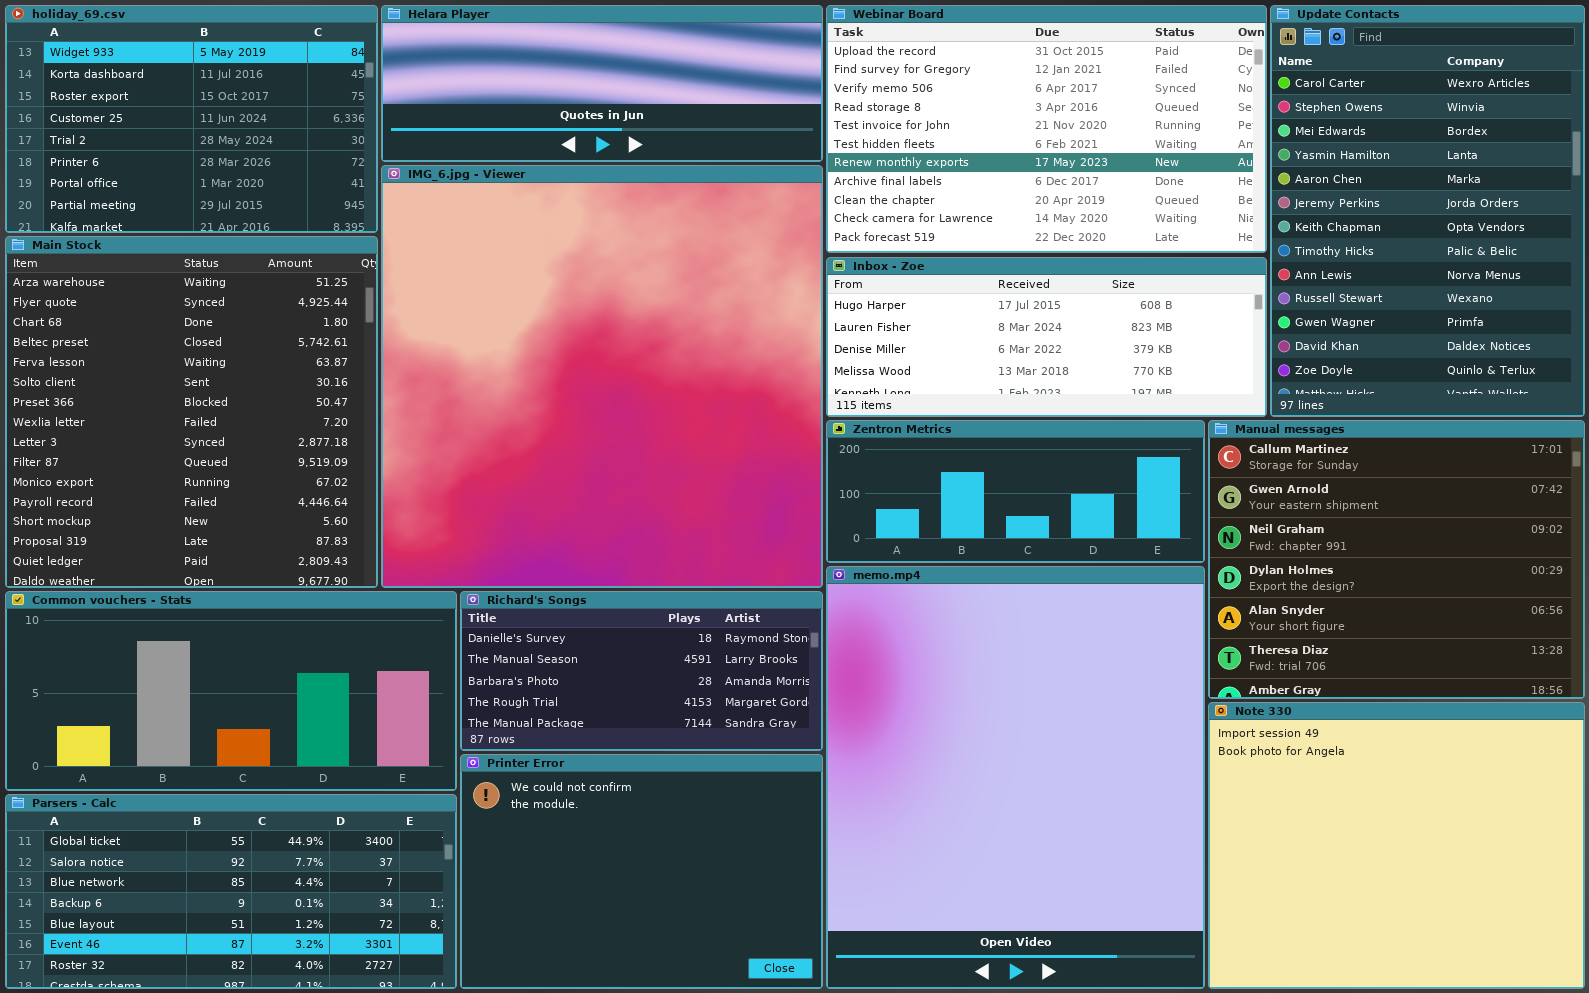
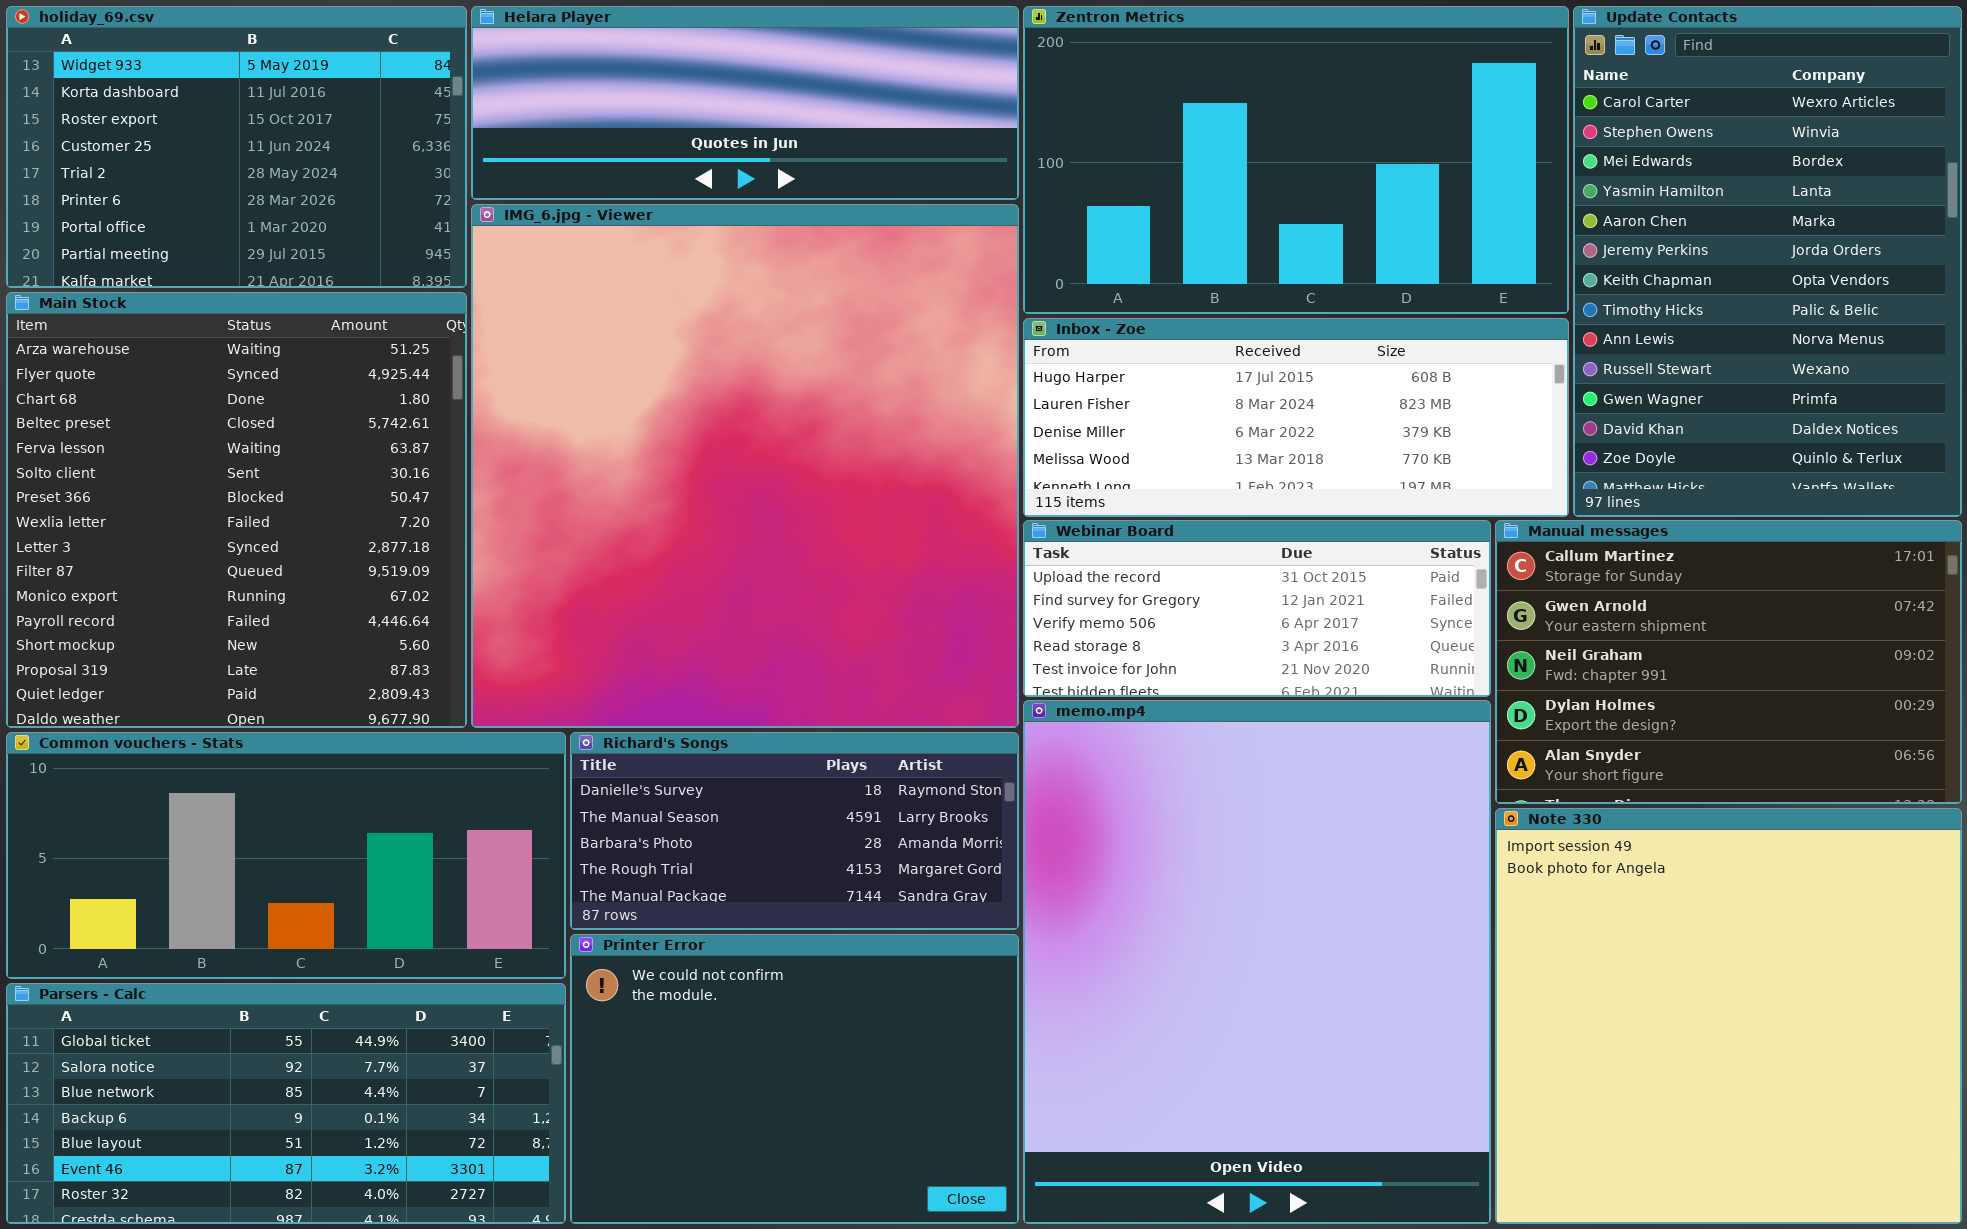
Webinar Board: [826,5,1267,253] -> [1023,520,1491,697], moved, resized
Zentron Metrics: [826,420,1205,563] -> [1023,6,1569,314], moved, resized
Manual messages: [1208,420,1585,699] -> [1495,520,1962,804], resized
Note 330: [1208,702,1585,989] -> [1495,808,1962,1224], resized

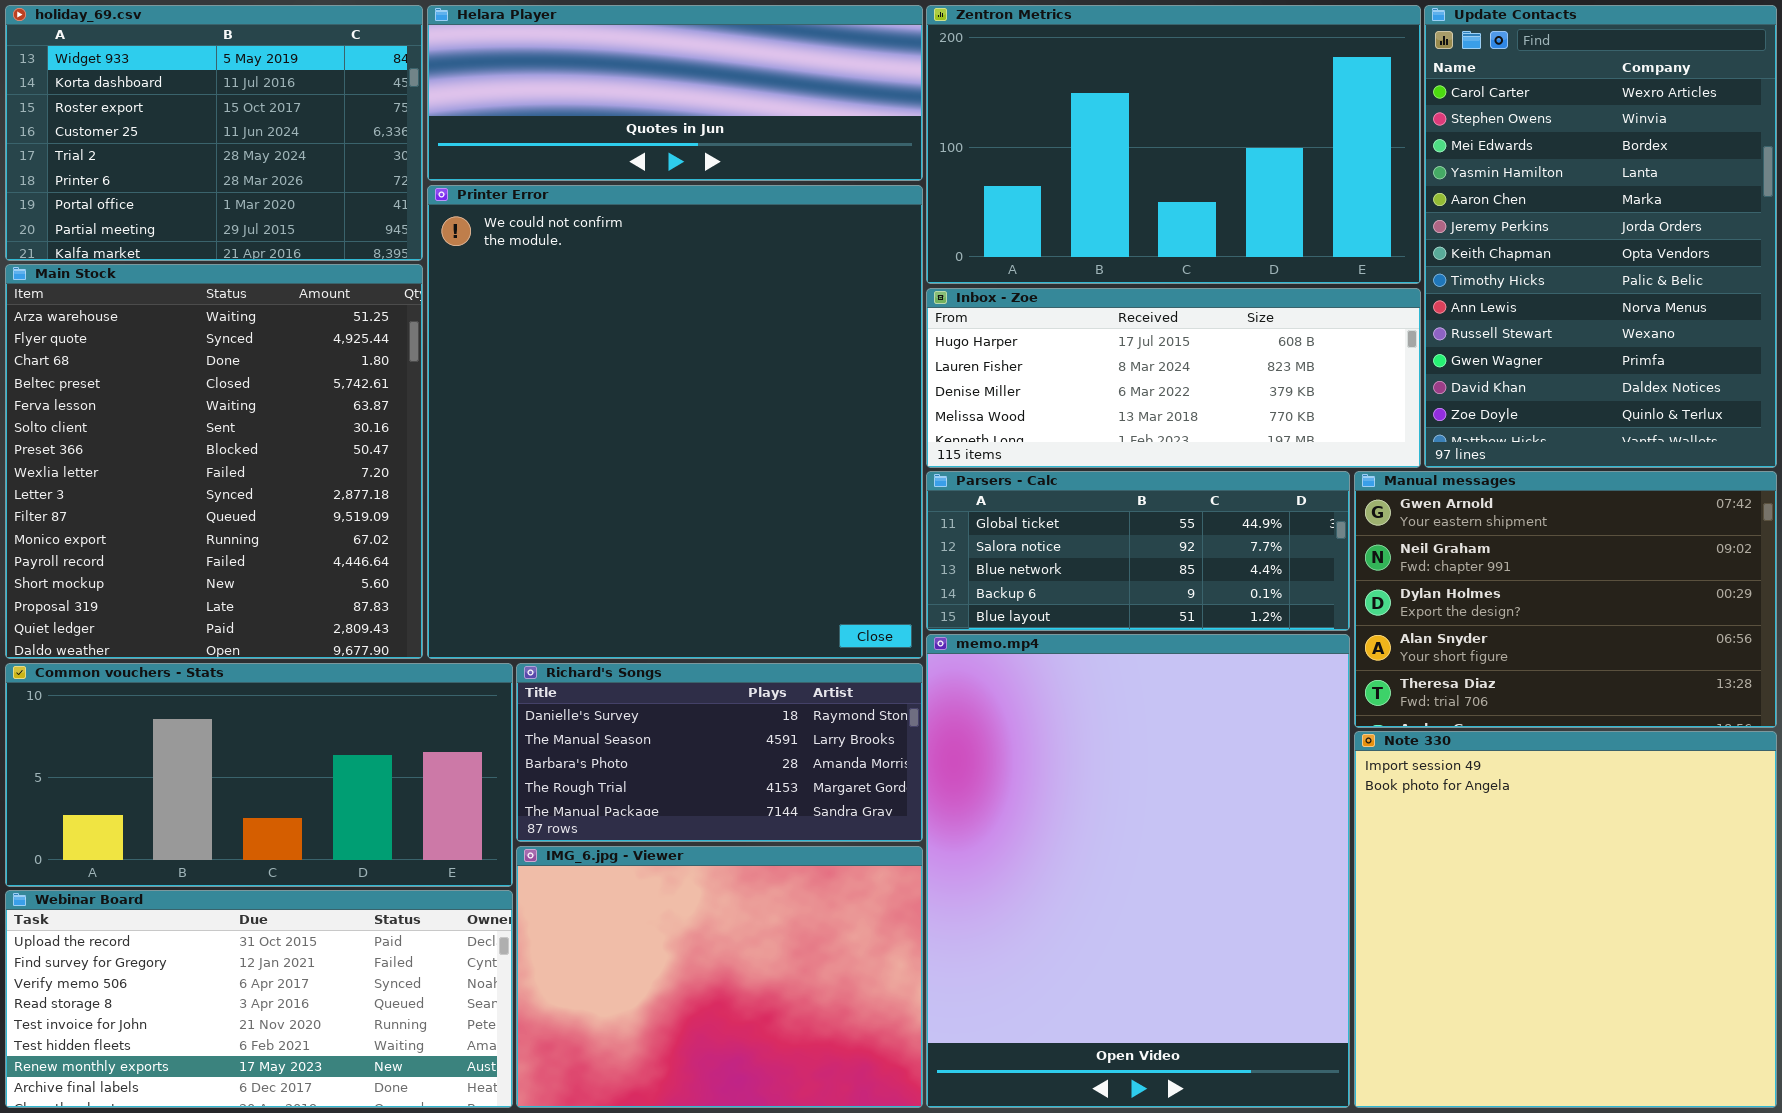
IMG_6.jpg - Viewer: [471,204,1019,728] -> [516,846,923,1108], moved, resized
Webinar Board: [1023,520,1491,697] -> [5,890,513,1108], moved, resized
Manual messages: [1495,520,1962,804] -> [1354,471,1777,728], scrolled down 1 row
Printer Error: [570,934,1019,1224] -> [427,185,923,659], moved, resized
Parsers - Calc: [6,983,566,1224] -> [926,471,1350,631], moved, resized

